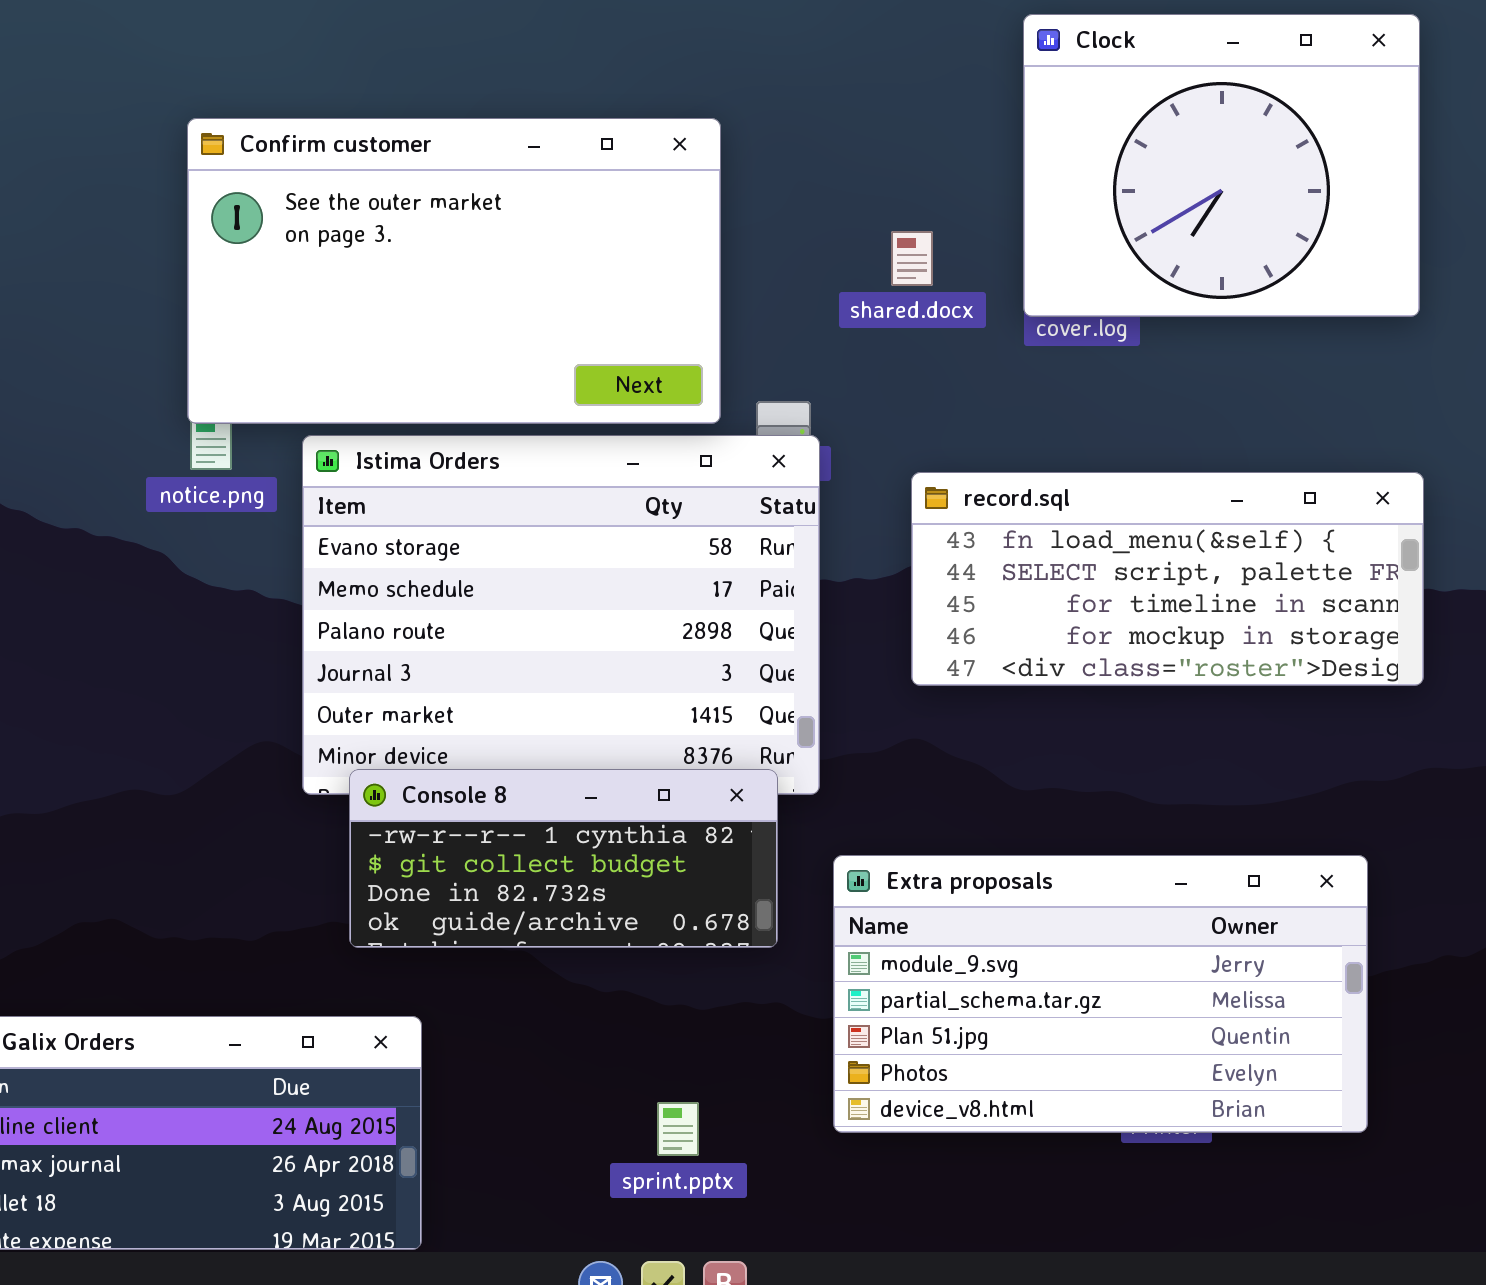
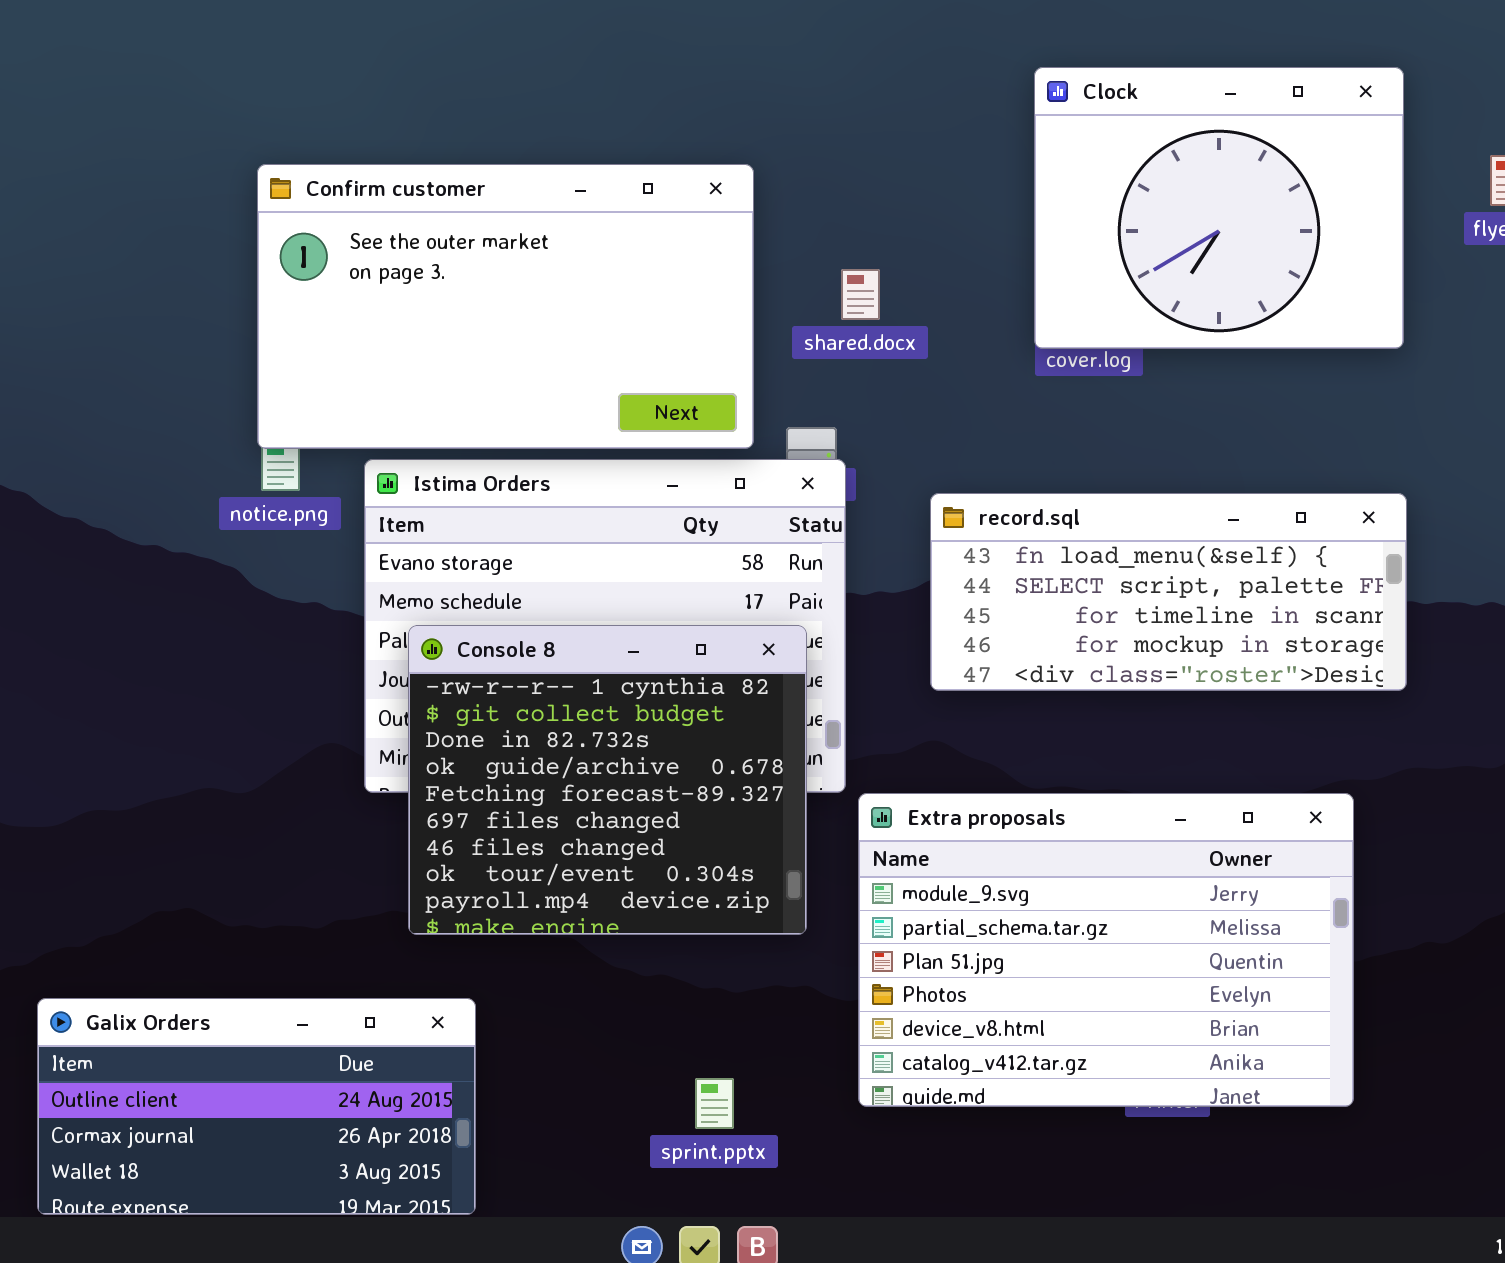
shared.docx: [891,231,933,286] -> [841,269,880,320], moved
Console 8: [349,769,778,948] -> [408,625,807,935], resized
Extra proposals: [833,855,1368,1133] -> [858,793,1354,1107], resized

